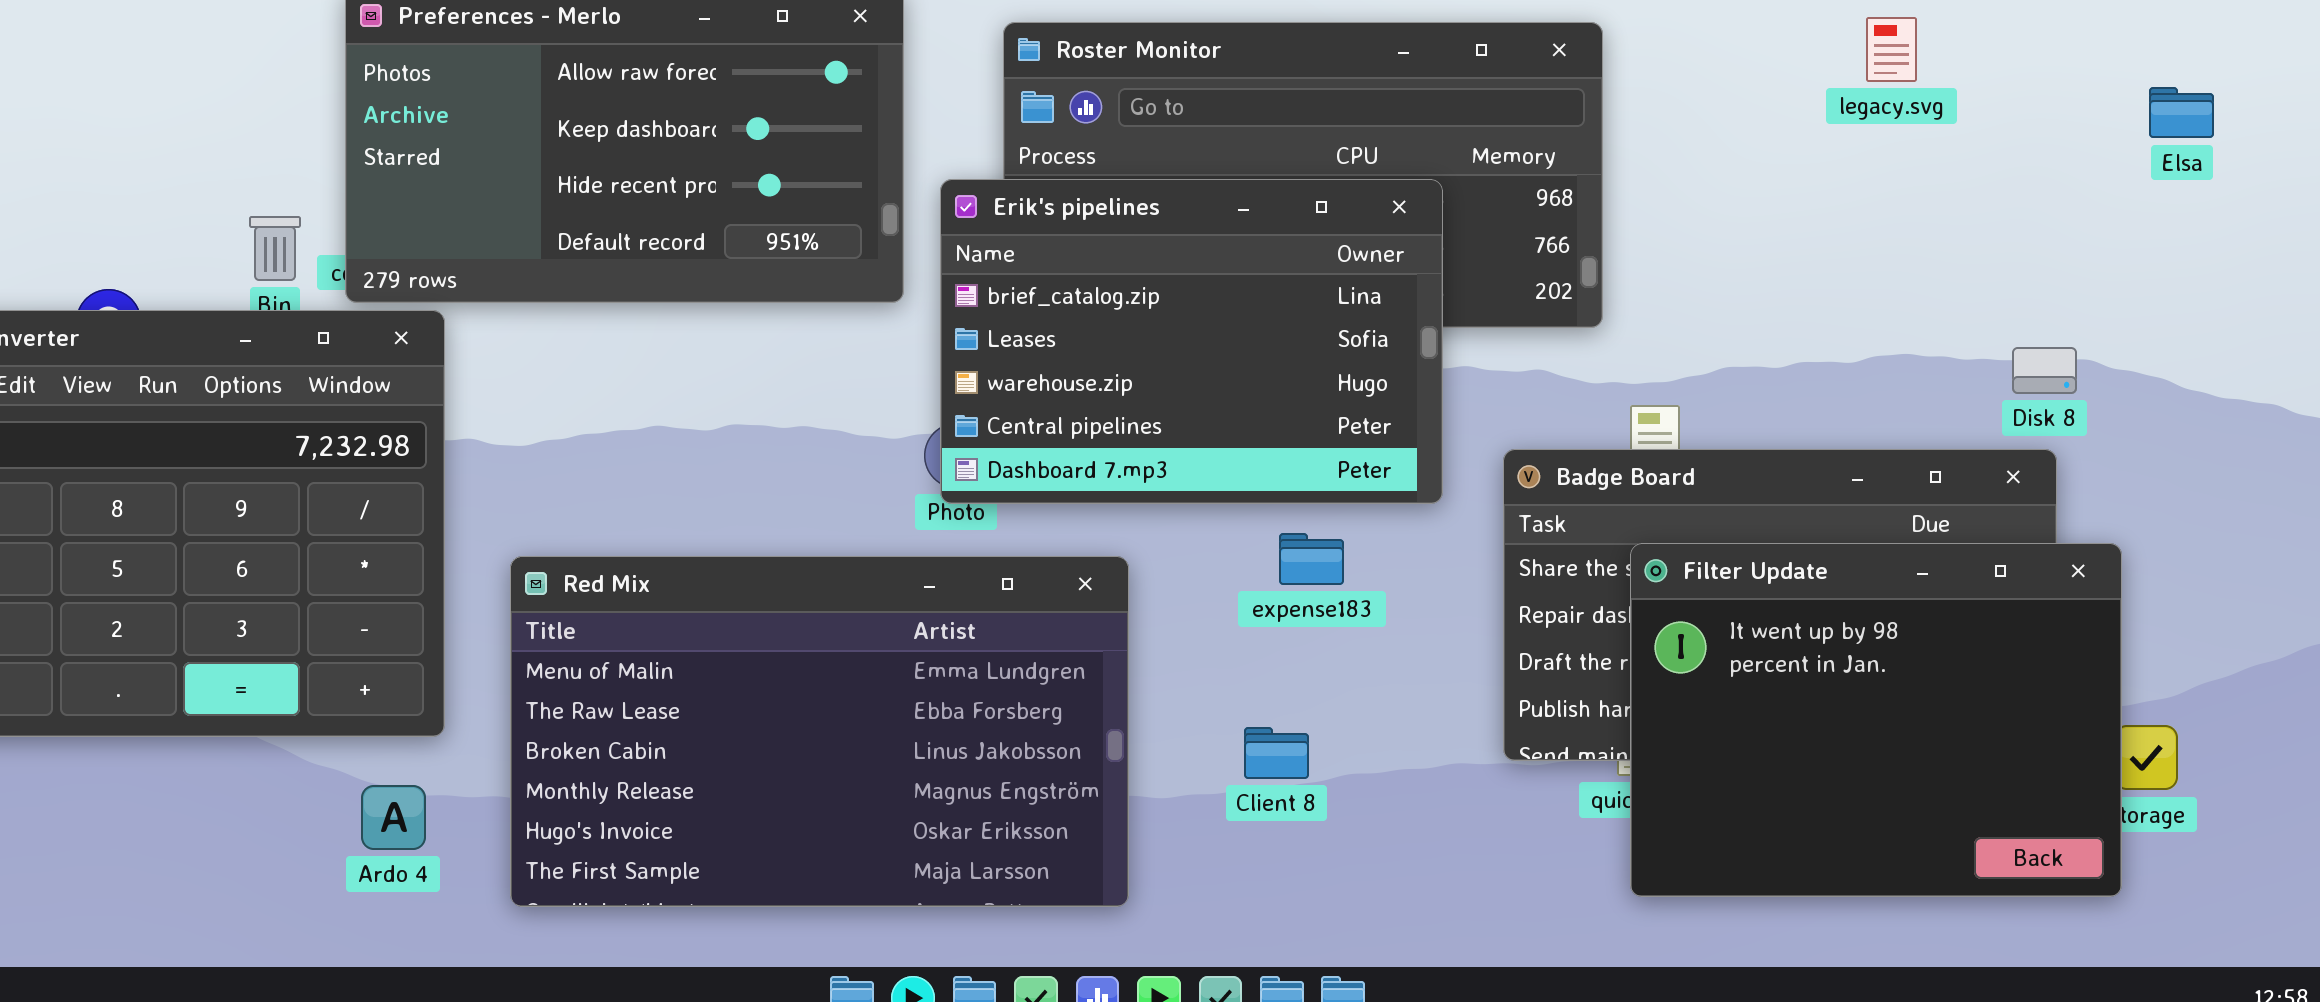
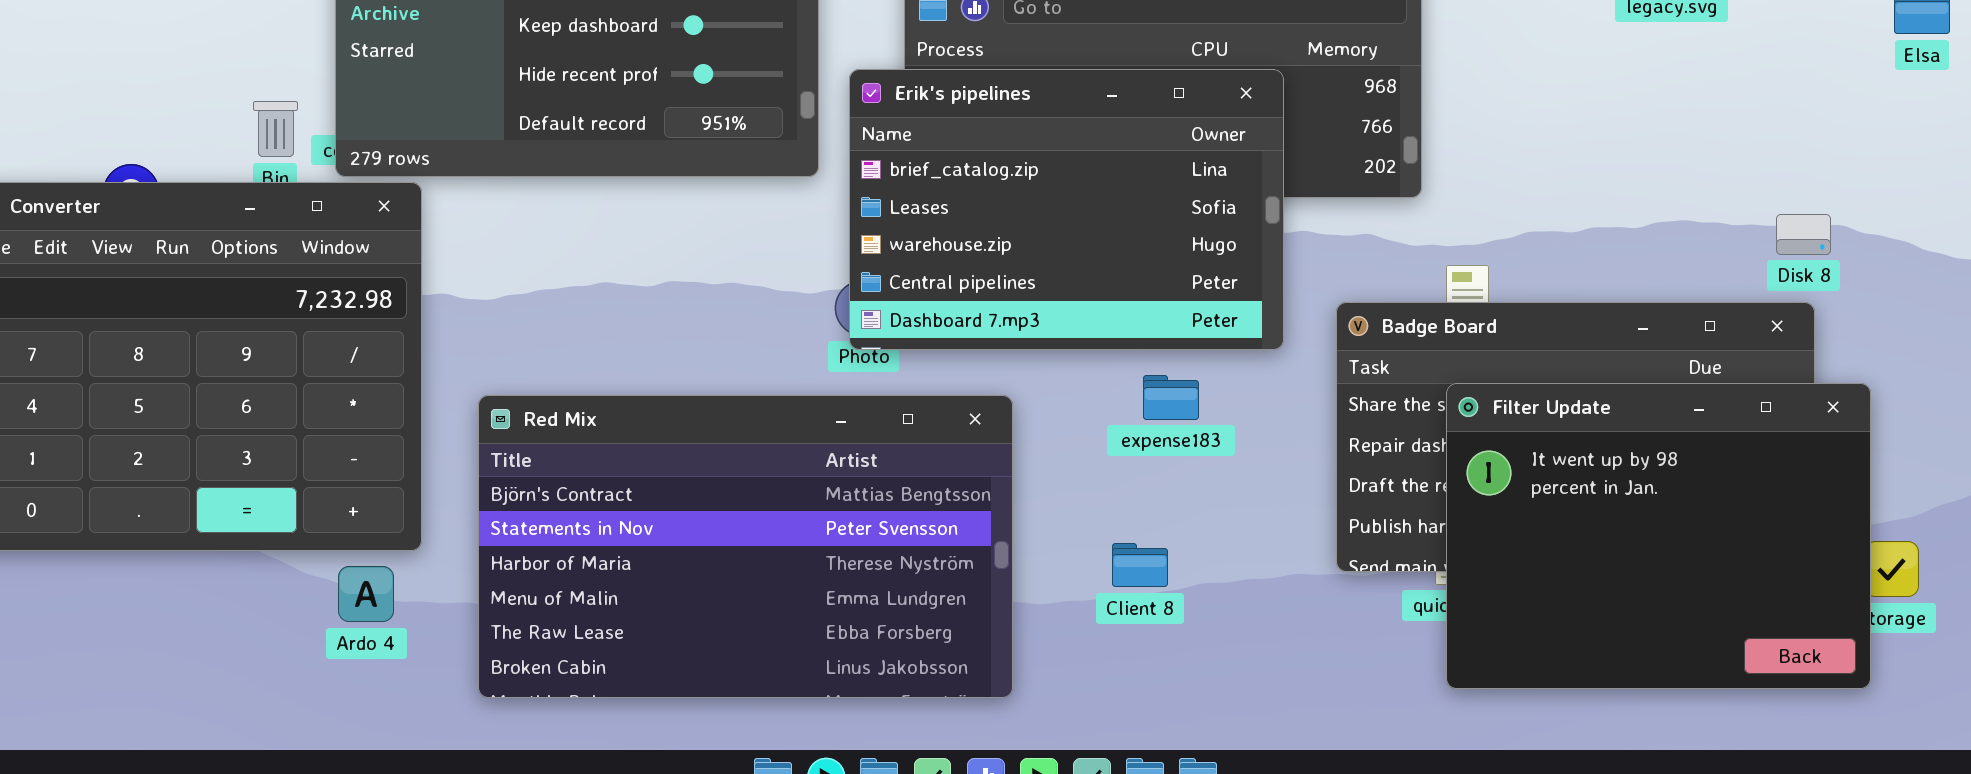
Red Mix: [510,556,1129,907] -> [478,395,1013,698], scrolled up 3 rows
Ardo 4: [361,785,426,850] -> [338,566,394,622], moved

